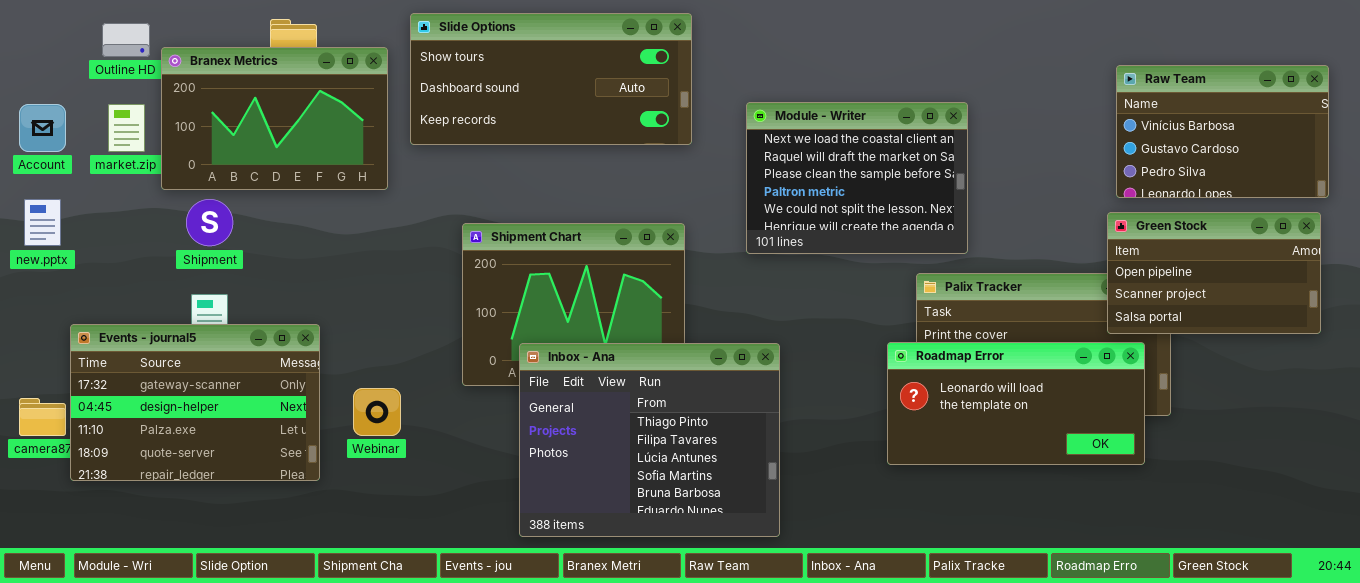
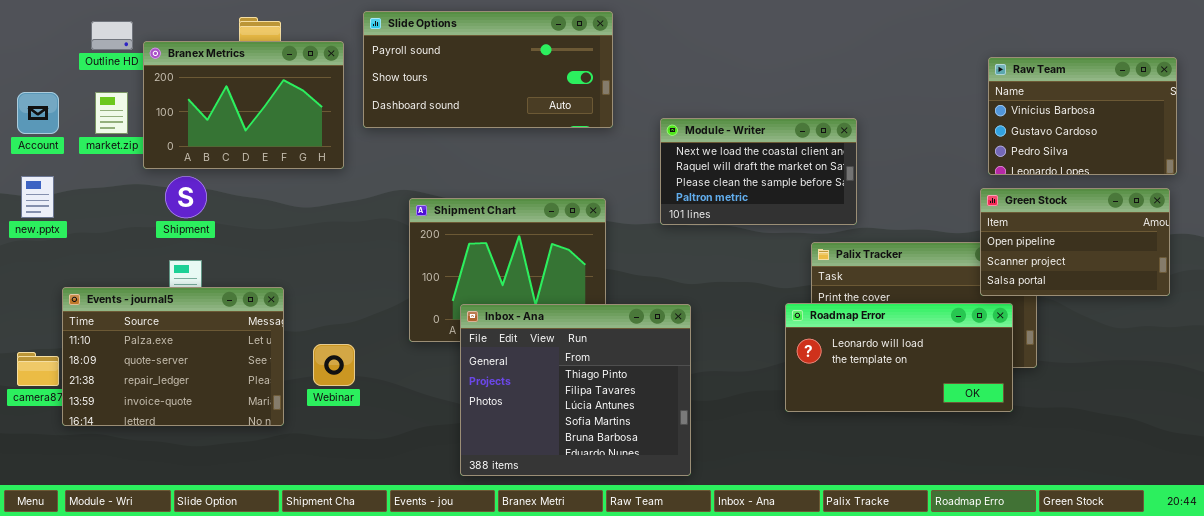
Slide Options: [410,13,692,145] -> [363,11,613,128], scrolled up 1 row
Module - Writer: [746,102,968,254] -> [660,118,857,225], resized
Events - journal5: [70,324,320,481] -> [62,287,284,426], scrolled down 2 rows

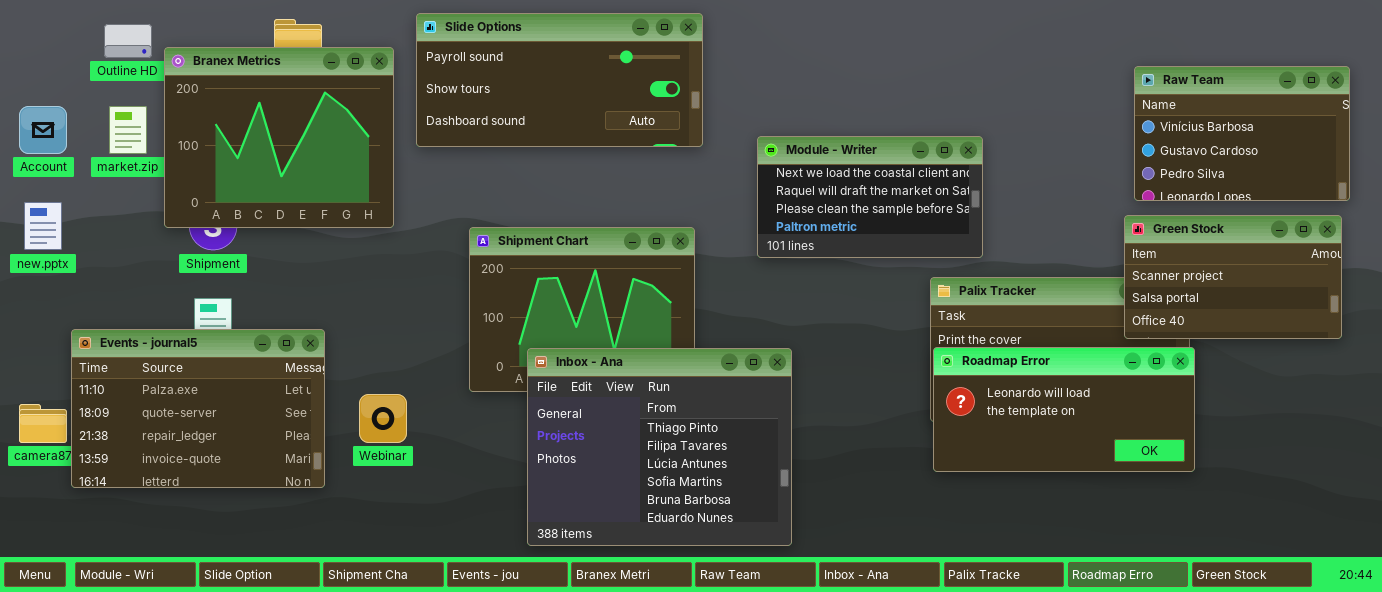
Branex Metrics: [143,41,344,169] -> [164,47,394,228], resized
Green Stock: [980,188,1170,296] -> [1124,215,1342,339], scrolled down 1 row
Roadmap Error: [785,303,1013,412] -> [933,347,1195,472], moved

